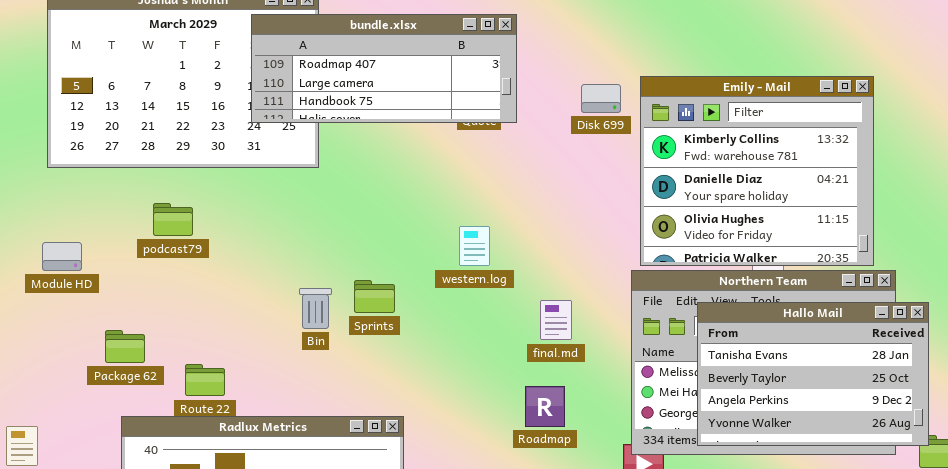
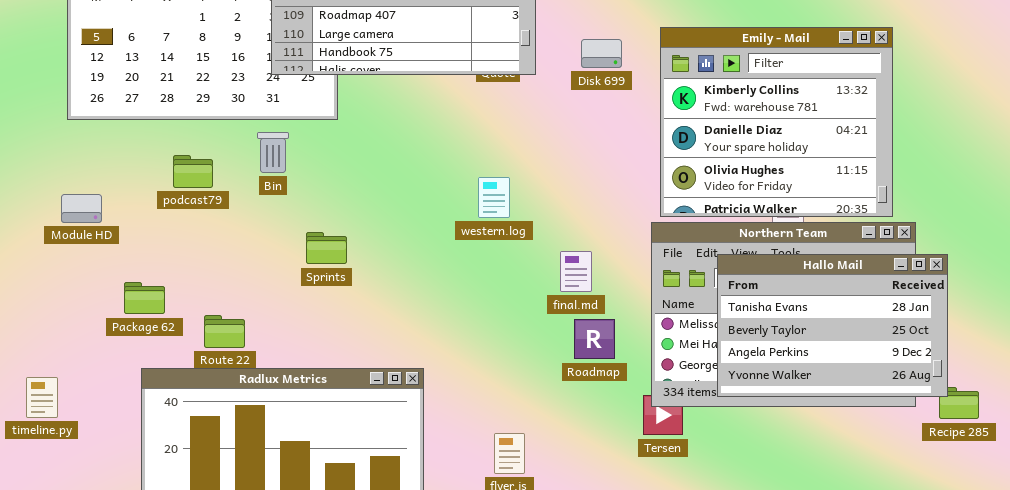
Disk 699: [581,84,621,113] -> [581,39,622,68], moved
Sprints: [354,280,395,313] -> [306,232,347,264], moved
Bin: [299,288,332,329] -> [257,132,289,173], moved
Roadmap: [525,386,565,427] -> [574,319,615,359], moved

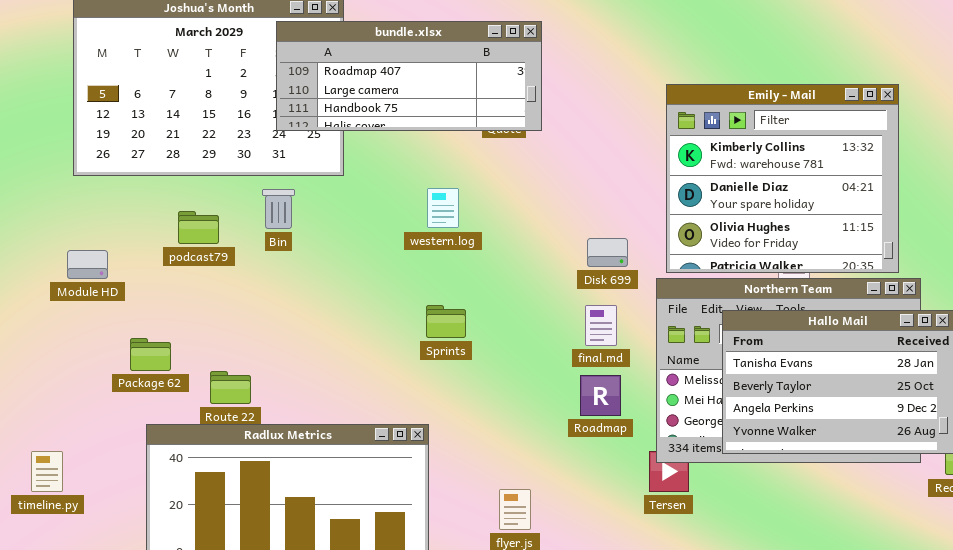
Disk 699: [581,39,622,68] -> [587,238,628,267], moved
western.log: [478,177,510,218] -> [427,188,459,228], moved
Sprints: [306,232,347,264] -> [426,305,466,338], moved
final.md: [560,251,592,292] -> [585,305,617,346], moved
timeline.py: [26,377,58,418] -> [31,451,63,492], moved

